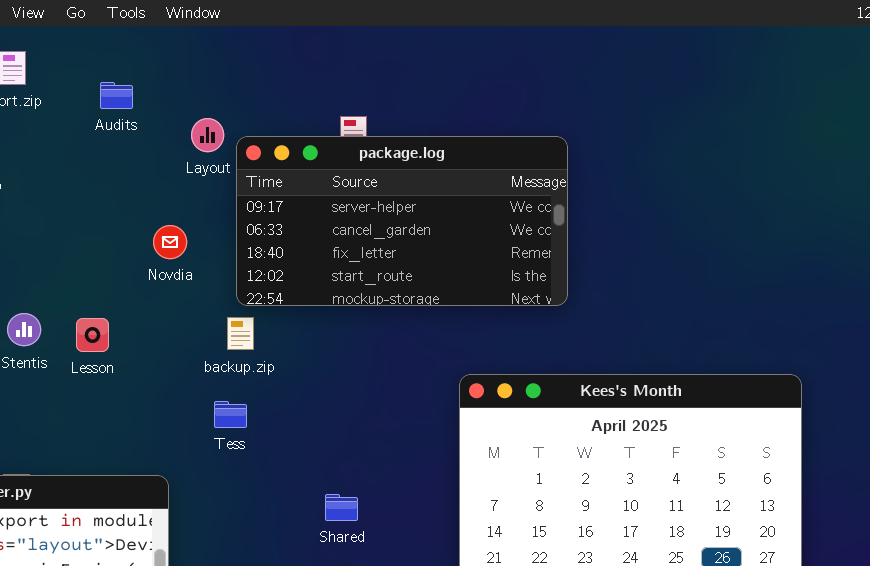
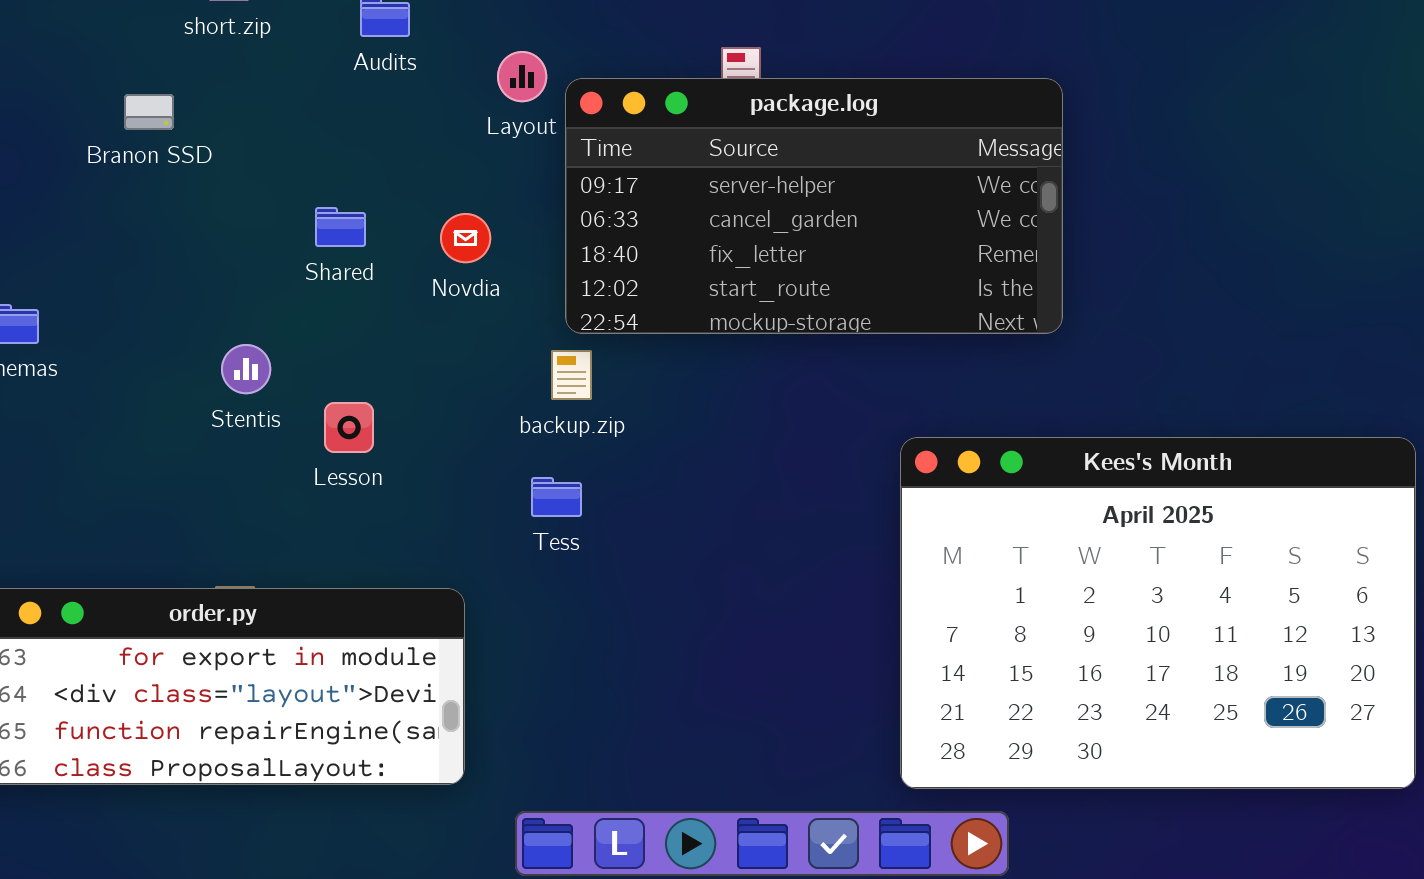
Lesson: [76,318,109,352] -> [324,402,374,453], moved
Shared: [325,494,358,521] -> [315,207,366,247], moved

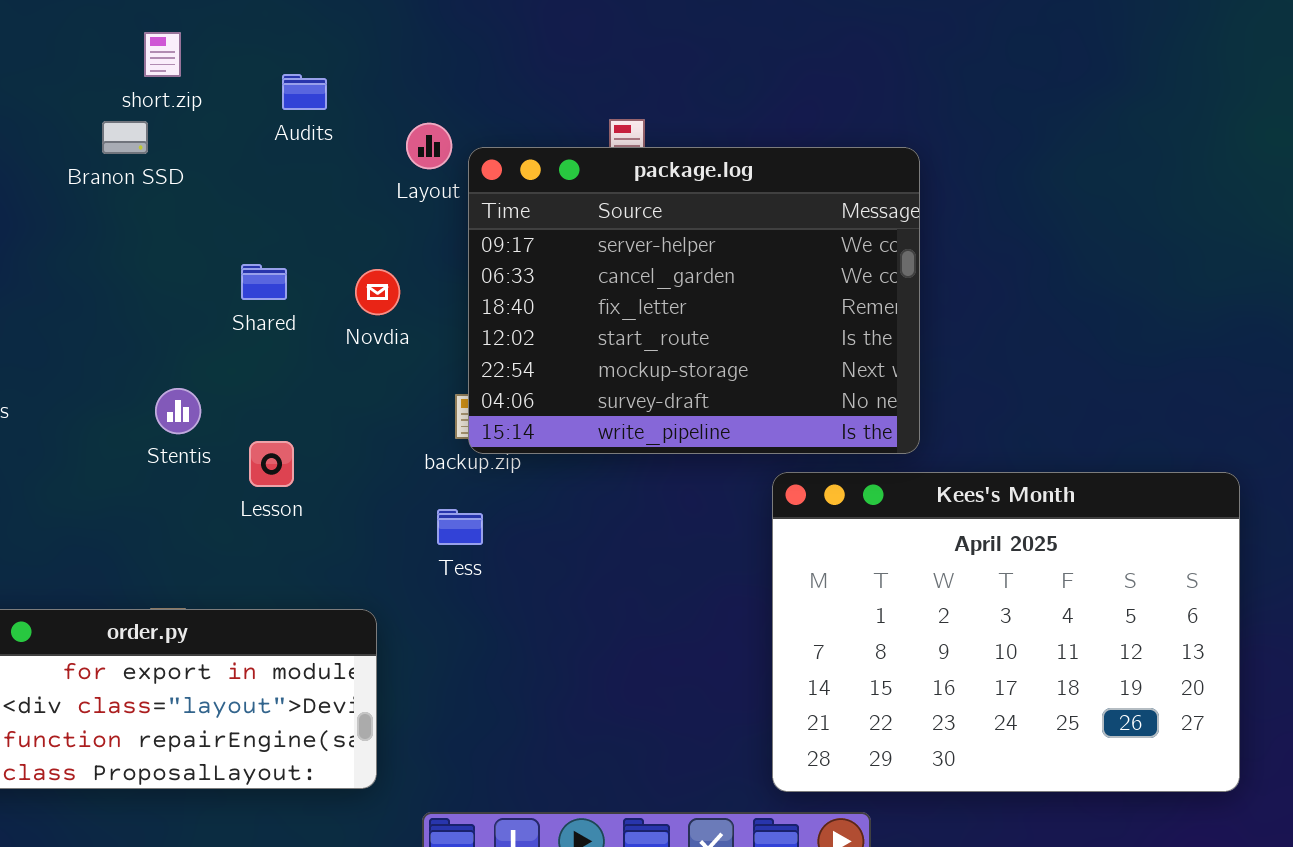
package.log: [565,78,1063,334] -> [468,147,920,454], resized
Branon SSD: [124,94,174,130] -> [102,121,148,154], moved

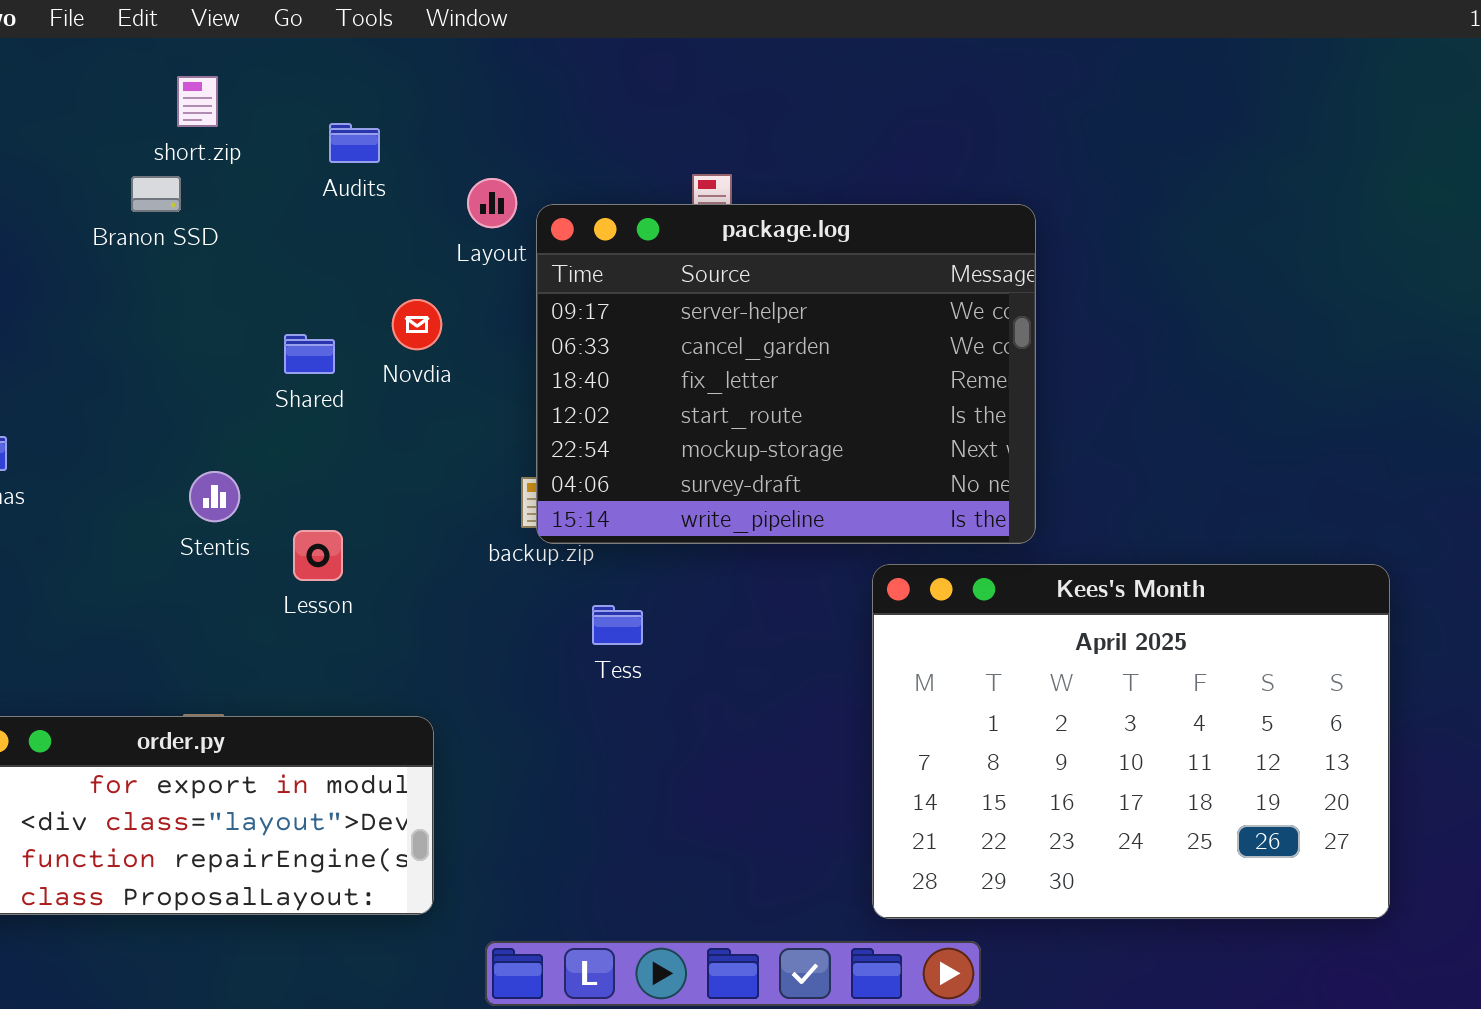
Novdia: [355,269,400,315] -> [392,299,442,350], moved
Tess: [437,509,483,545] -> [592,605,643,645], moved

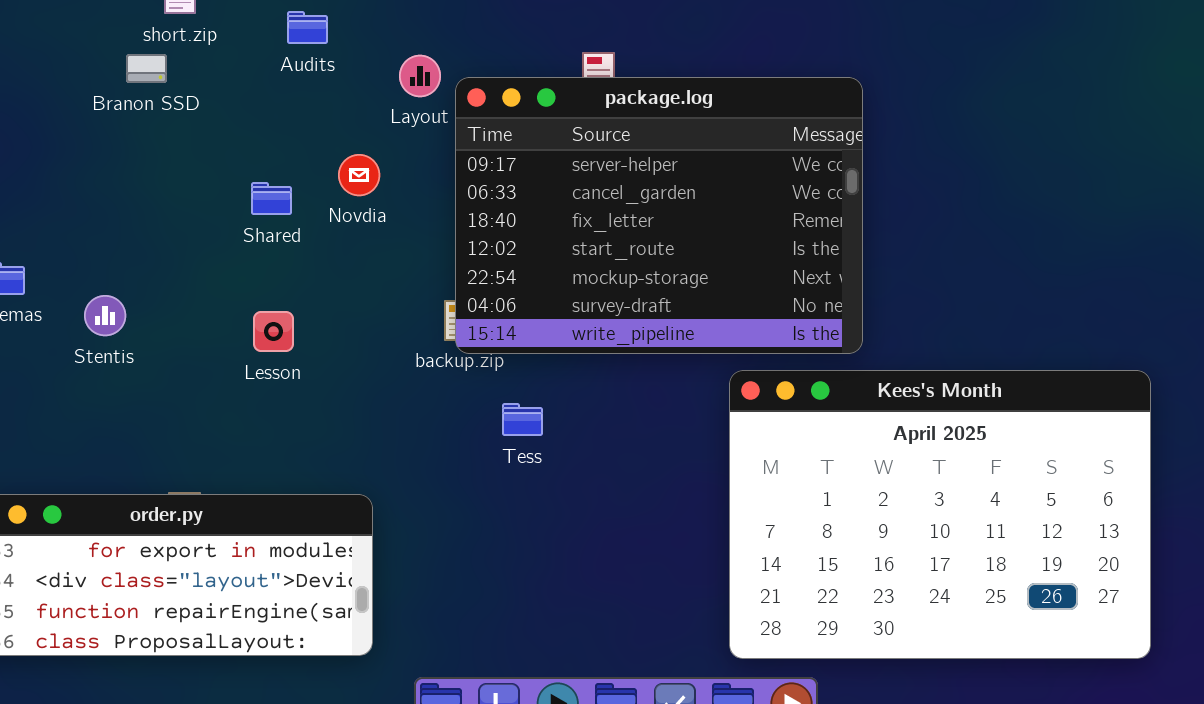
Stentis: [189,471,240,522] -> [84,295,126,336], moved
Lesson: [293,530,343,581] -> [253,311,294,352], moved

